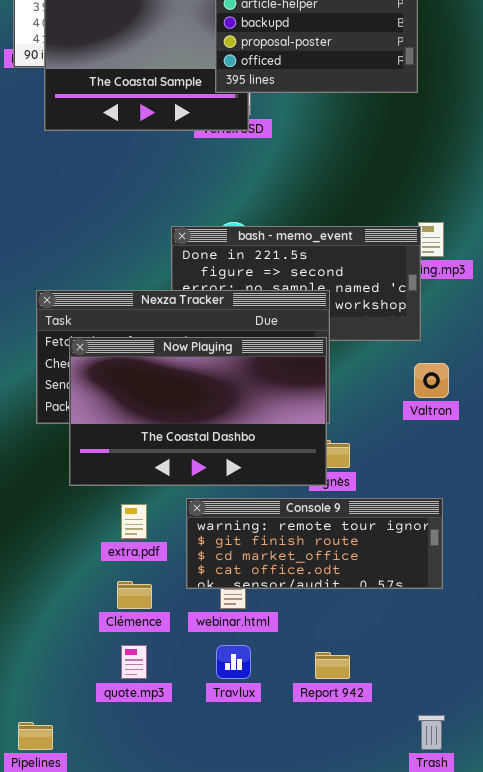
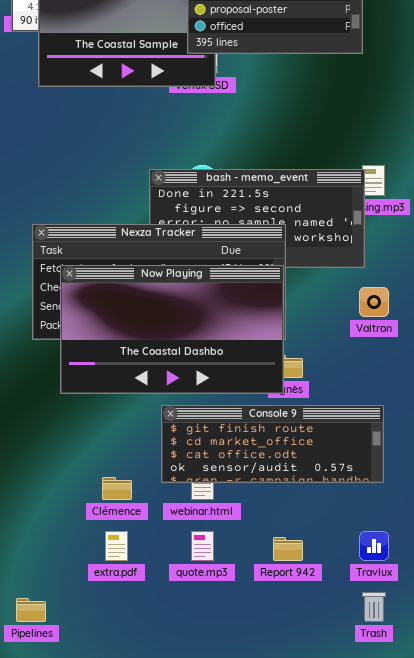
Console 9: [186,498,443,589] -> [161,405,384,483], scrolled down 1 row
extra.pdf: [121,504,147,539] -> [105,531,128,561], moved
quote.mp3: [121,645,147,679] -> [191,531,214,561], moved
Travlux: [216,645,251,679] -> [359,531,389,561], moved

